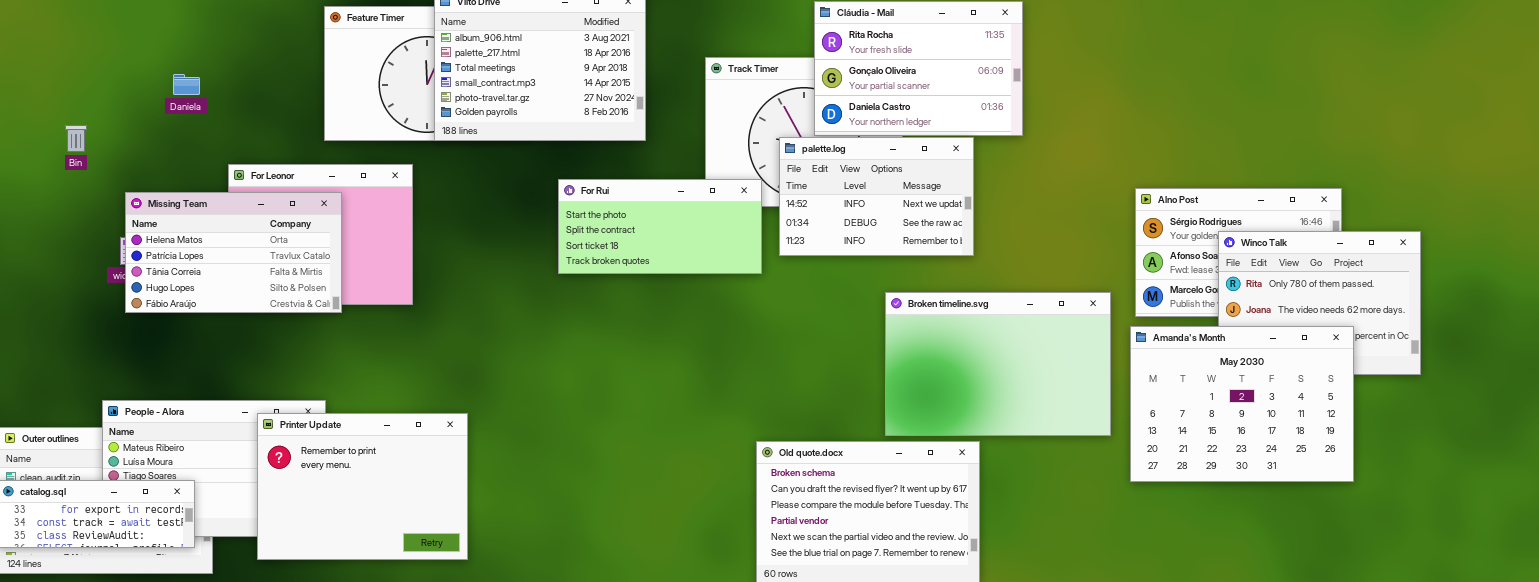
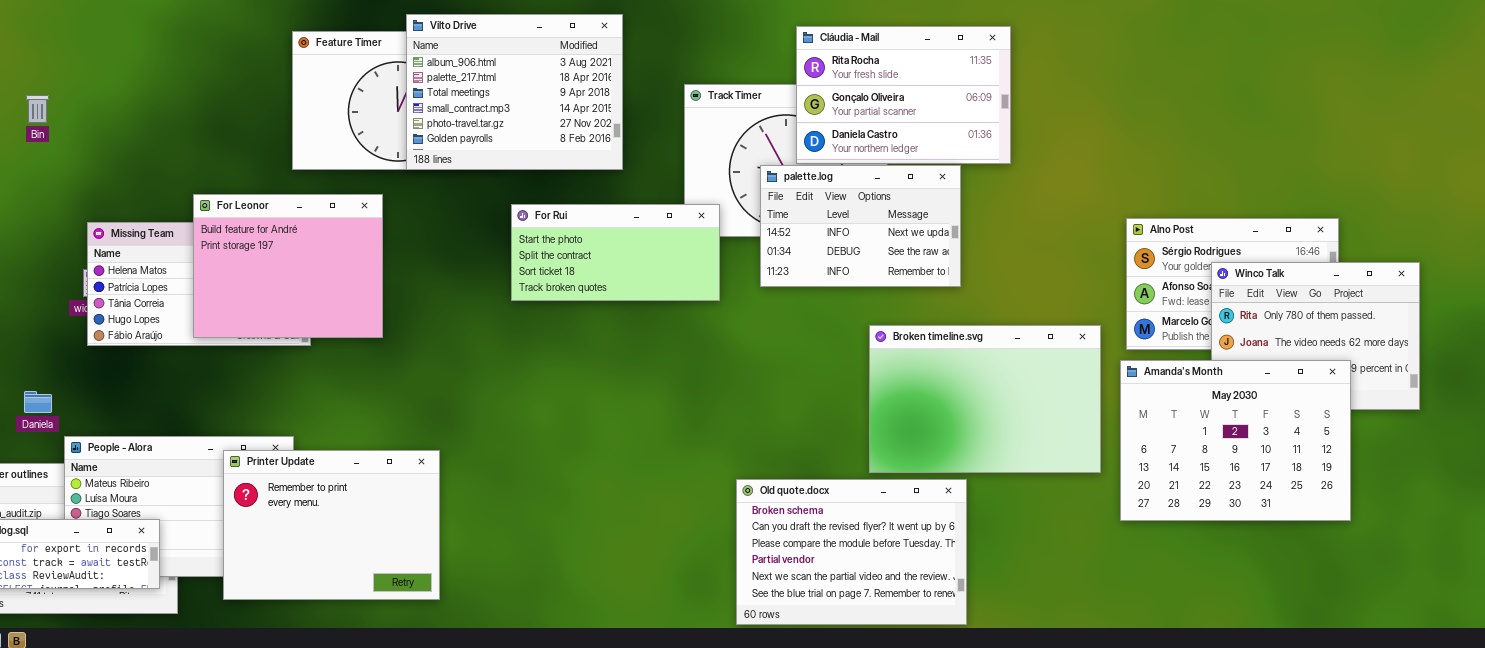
Daniela: [173,74,200,95] -> [24,391,52,413], moved
Bin: [65,125,87,152] -> [26,95,49,123], moved
For Leonor: [228,164,413,305] -> [193,194,383,338], raised
For Rui: [558,179,762,274] -> [511,204,720,301], moved

